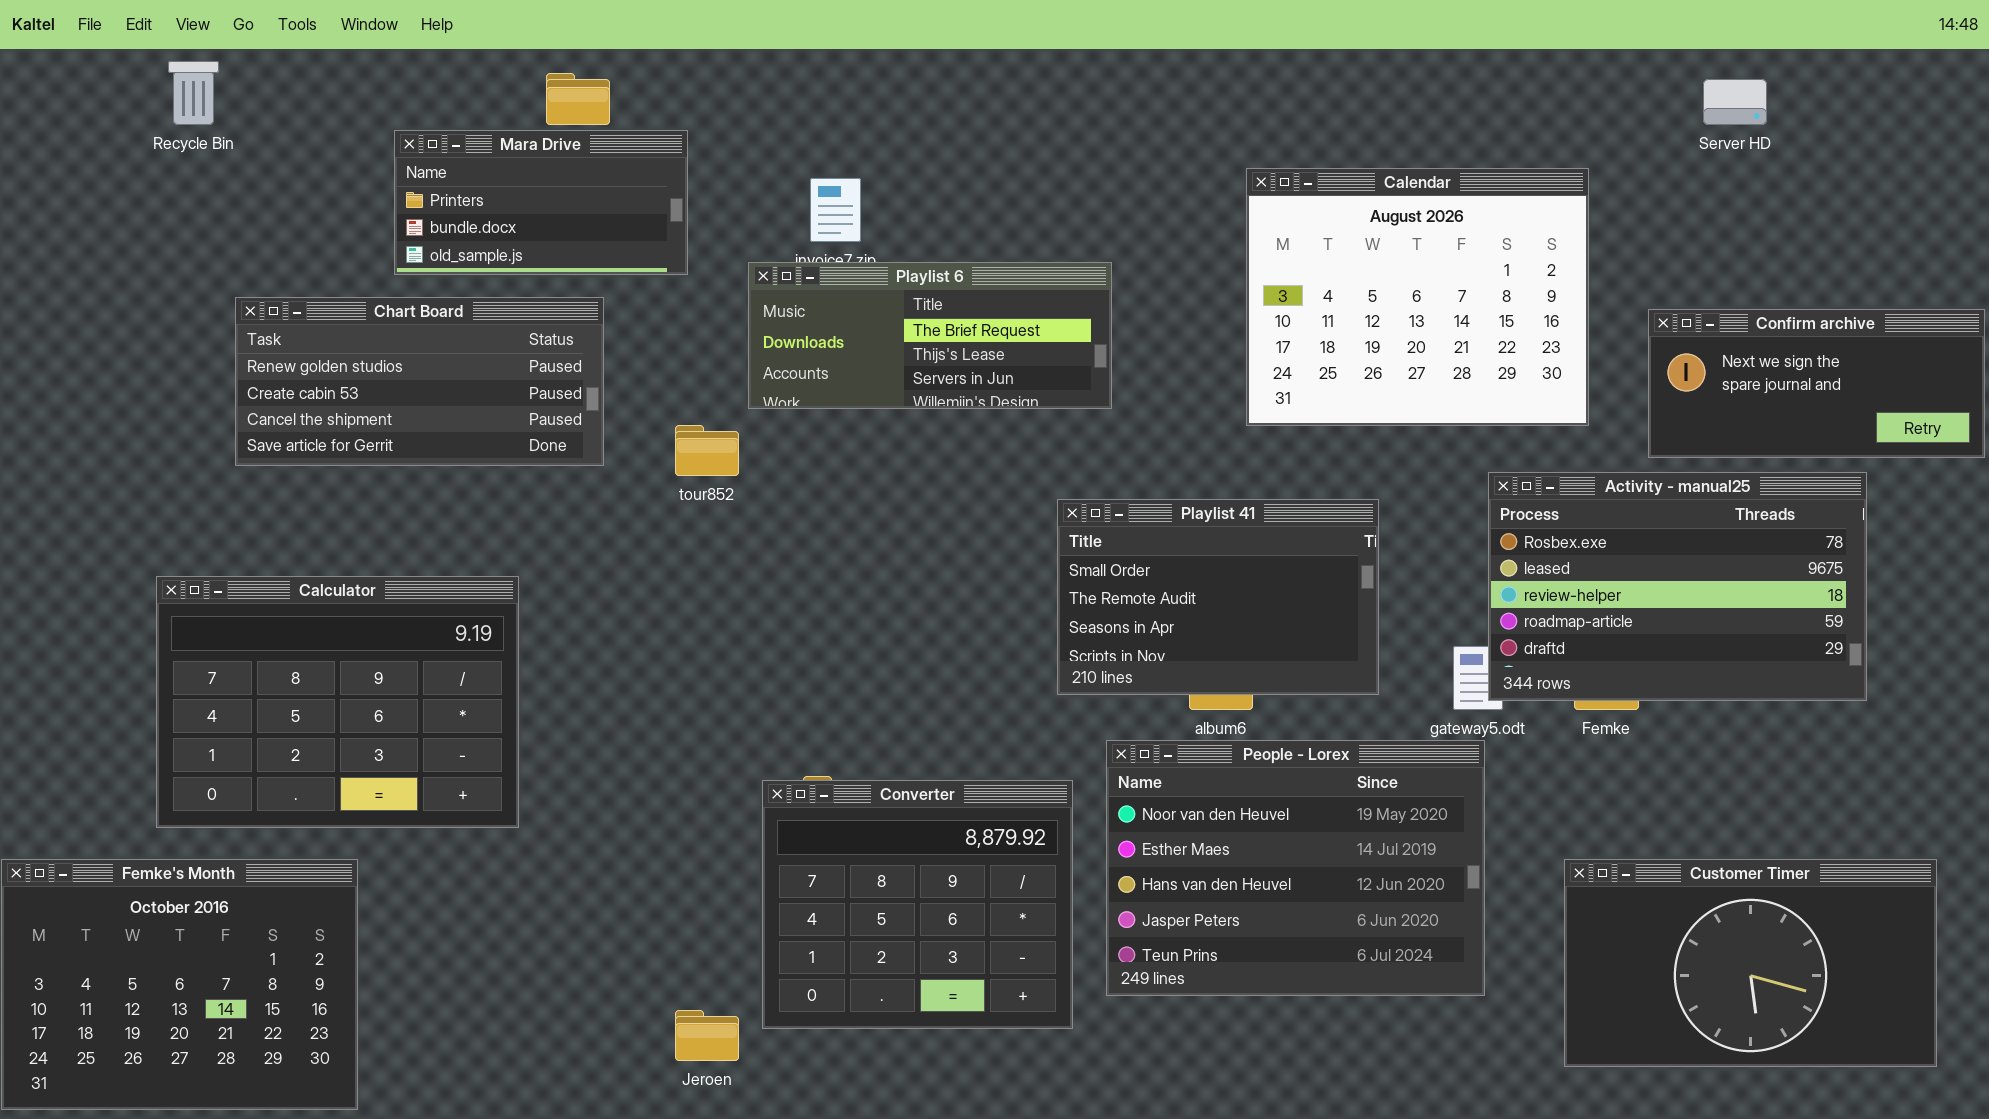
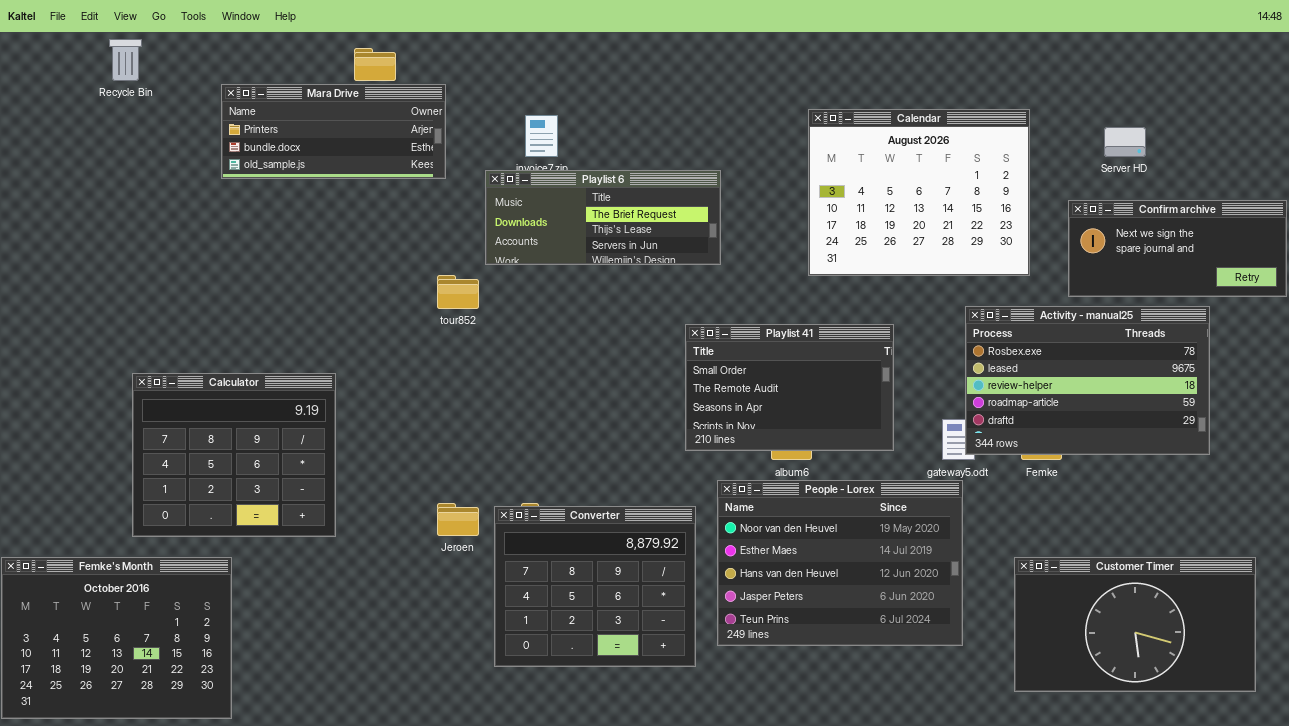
Server HD: [1703,79,1767,125] -> [1104,127,1146,157], moved
Mara Drive: [394,130,688,275] -> [221,84,446,179], resized
Chart Board: [235,297,604,466] -> none, closed
Calculator: [156,576,519,828] -> [132,373,336,537], resized
Jeroen: [675,1010,739,1061] -> [437,503,479,536], moved

